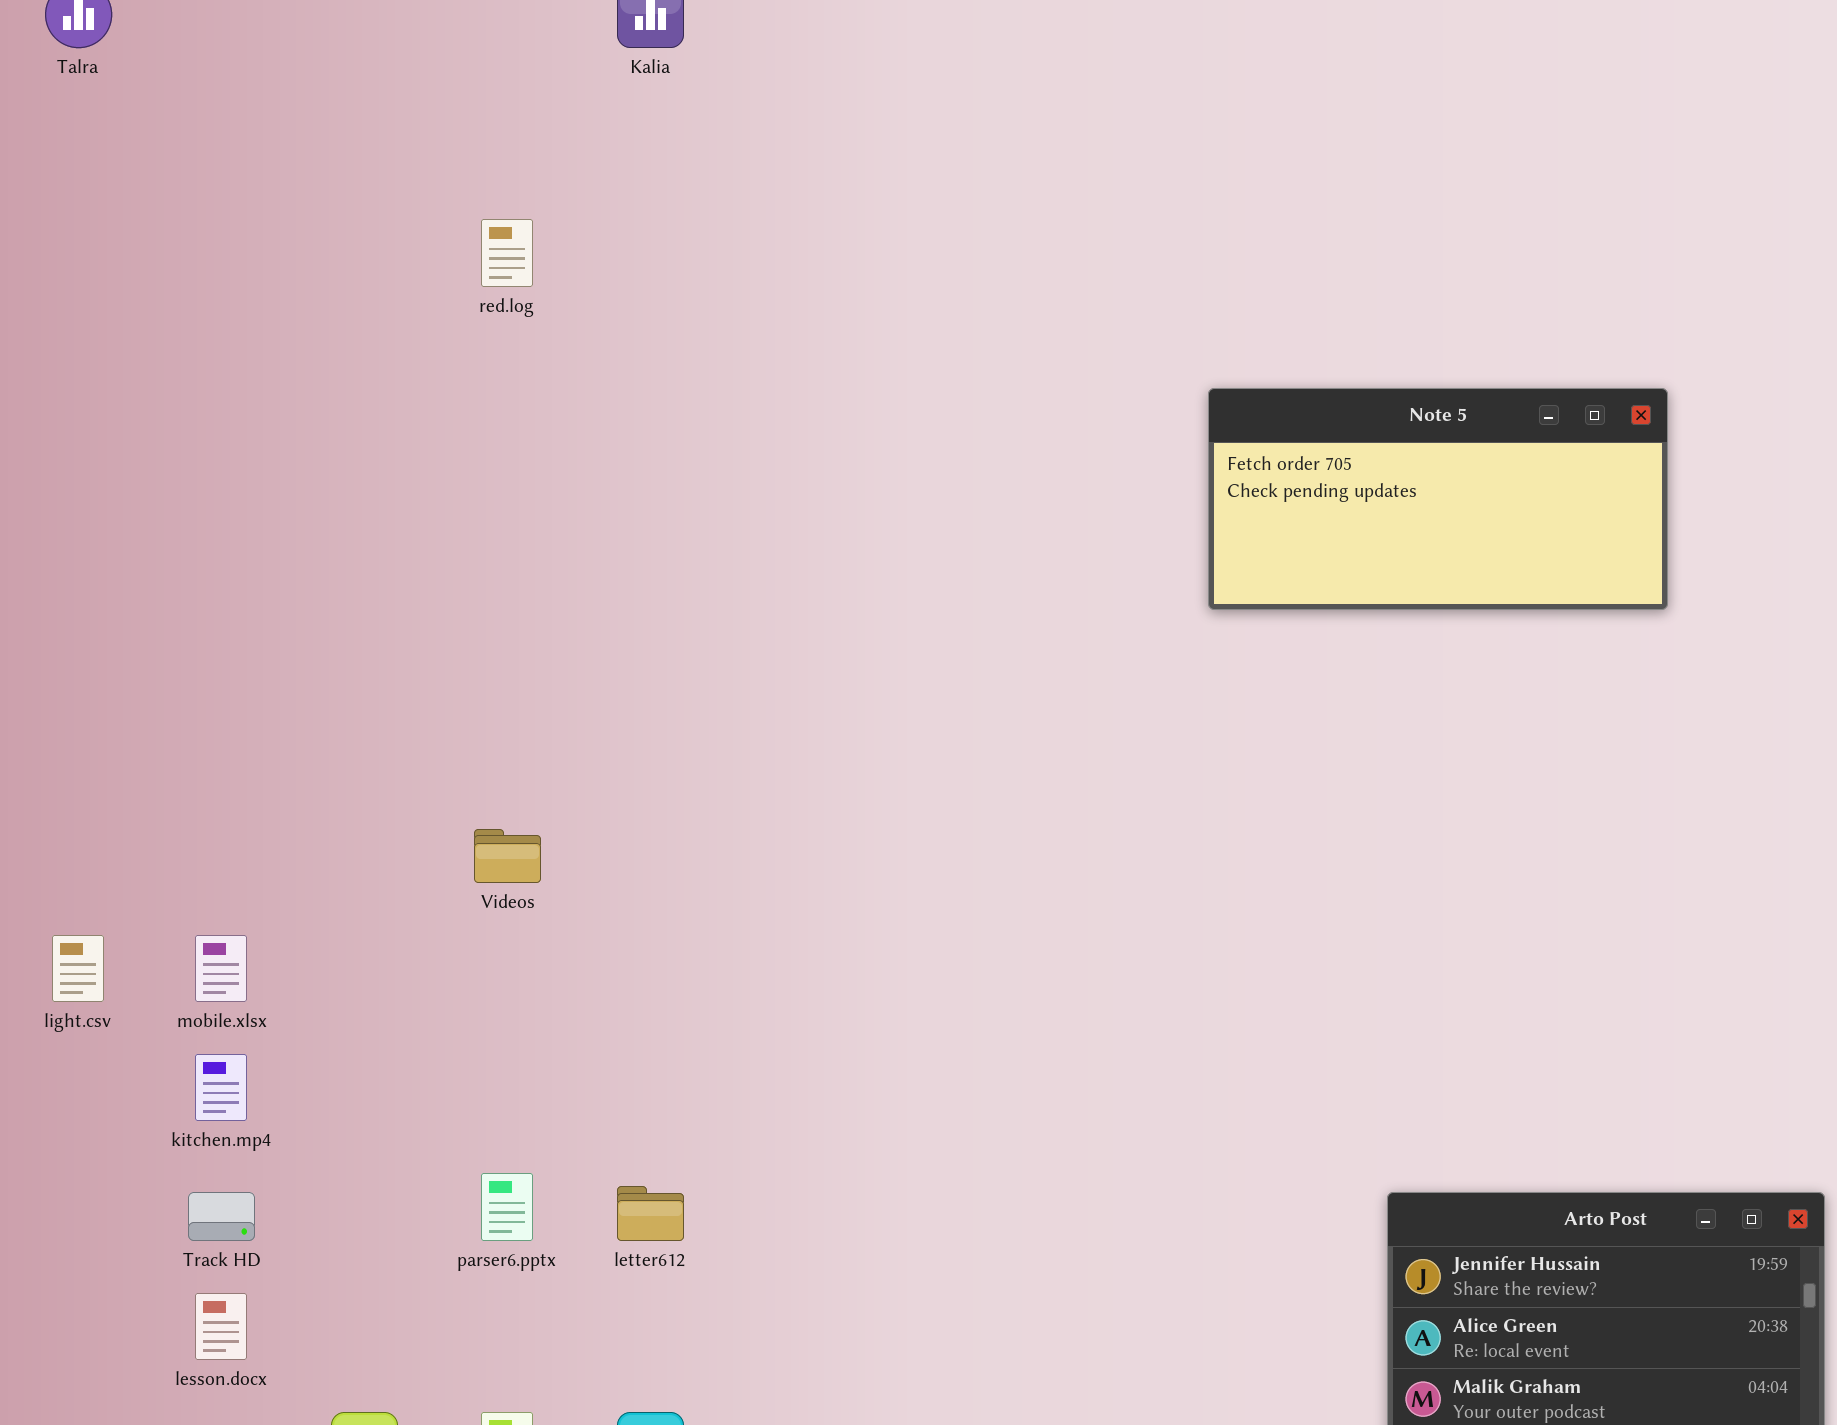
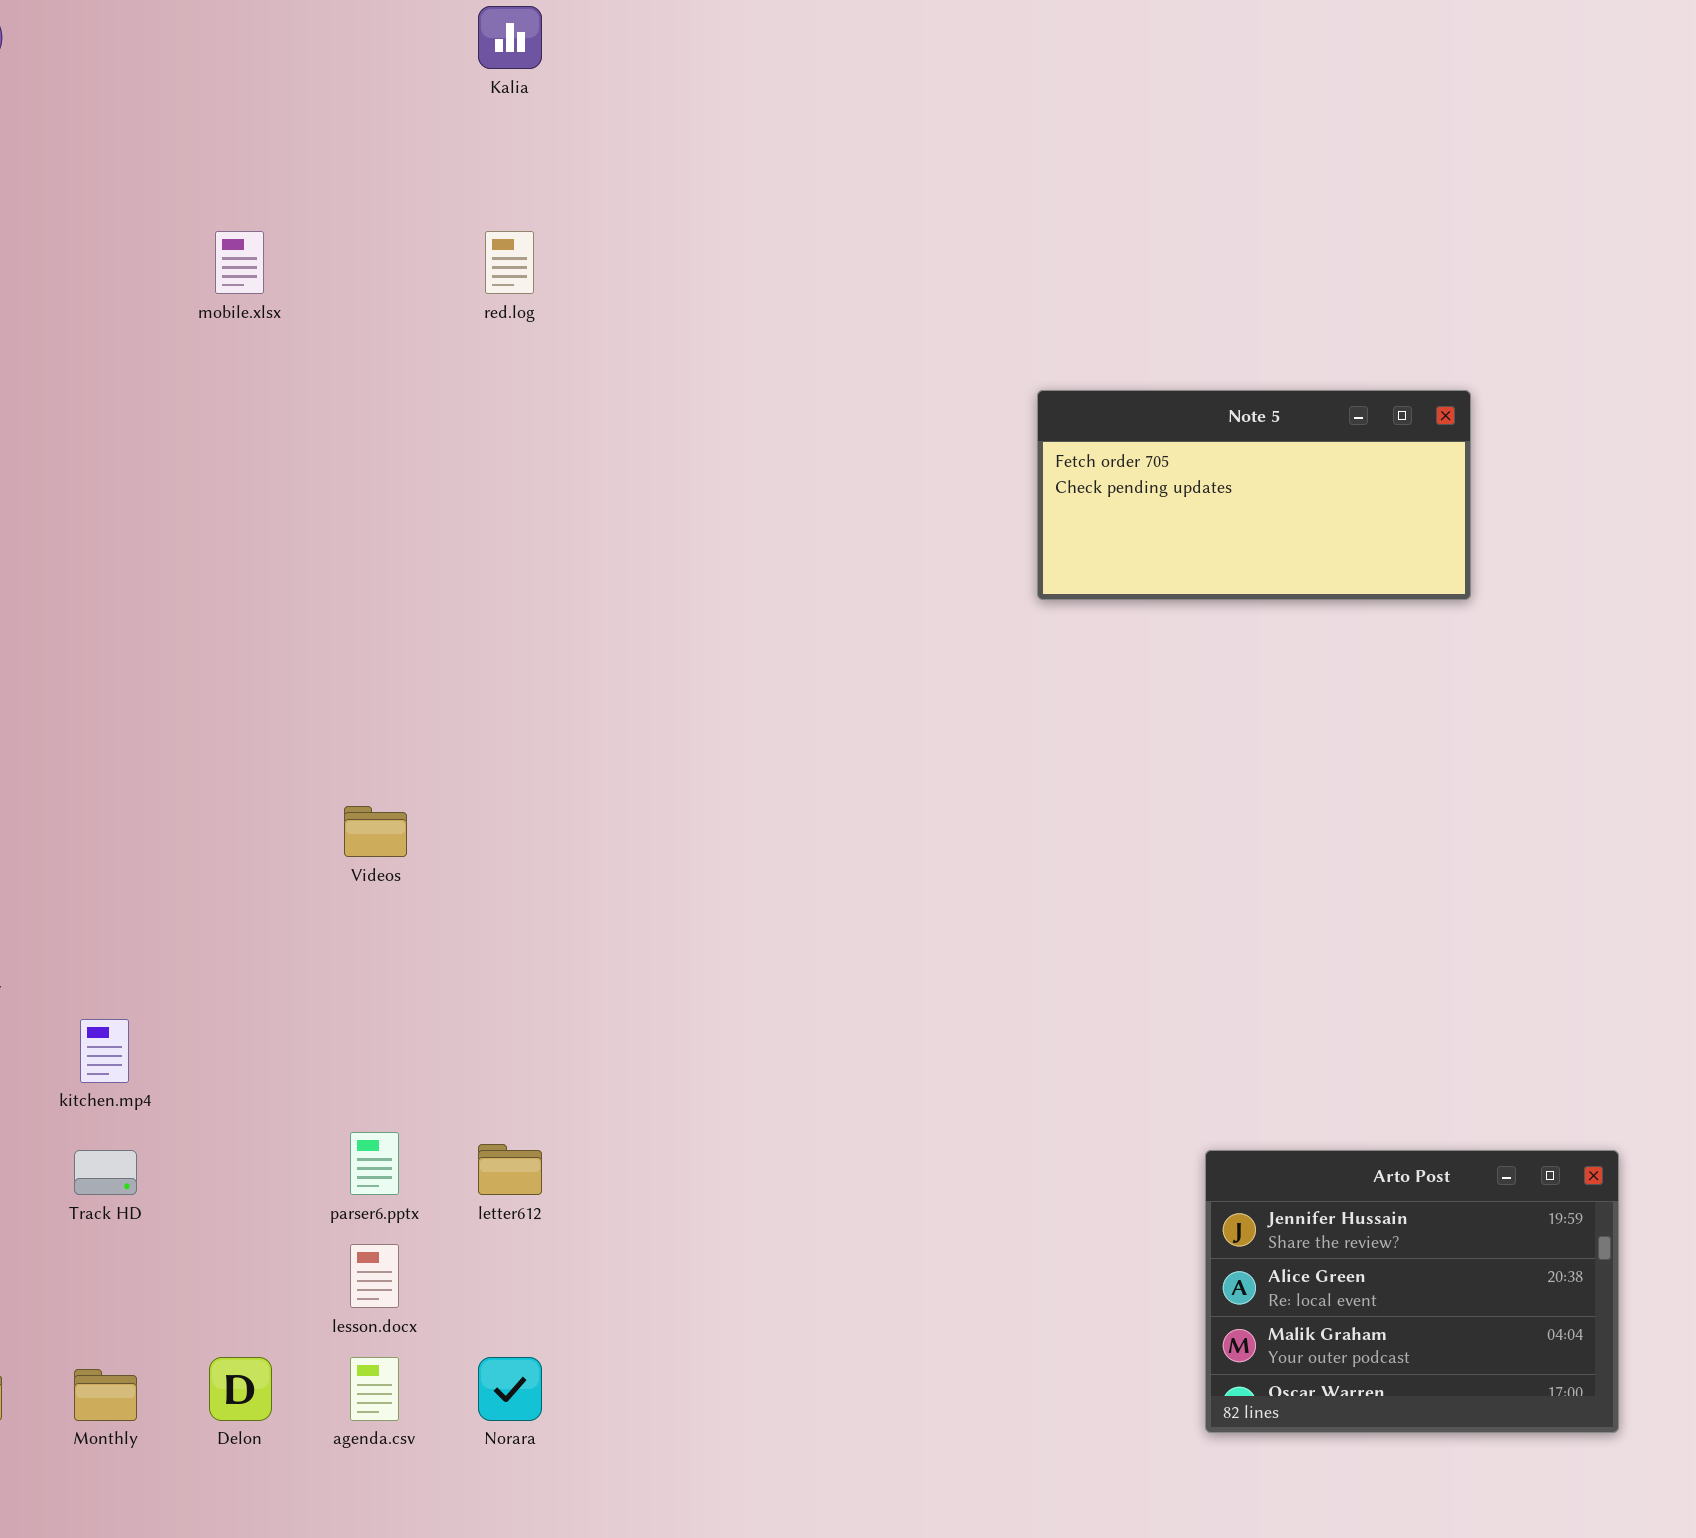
red.log: [481,219,533,287] -> [485,231,534,294], moved
mobile.xlsx: [195,935,247,1002] -> [215,231,264,294], moved
lesson.docx: [195,1293,247,1360] -> [350,1244,399,1308], moved

